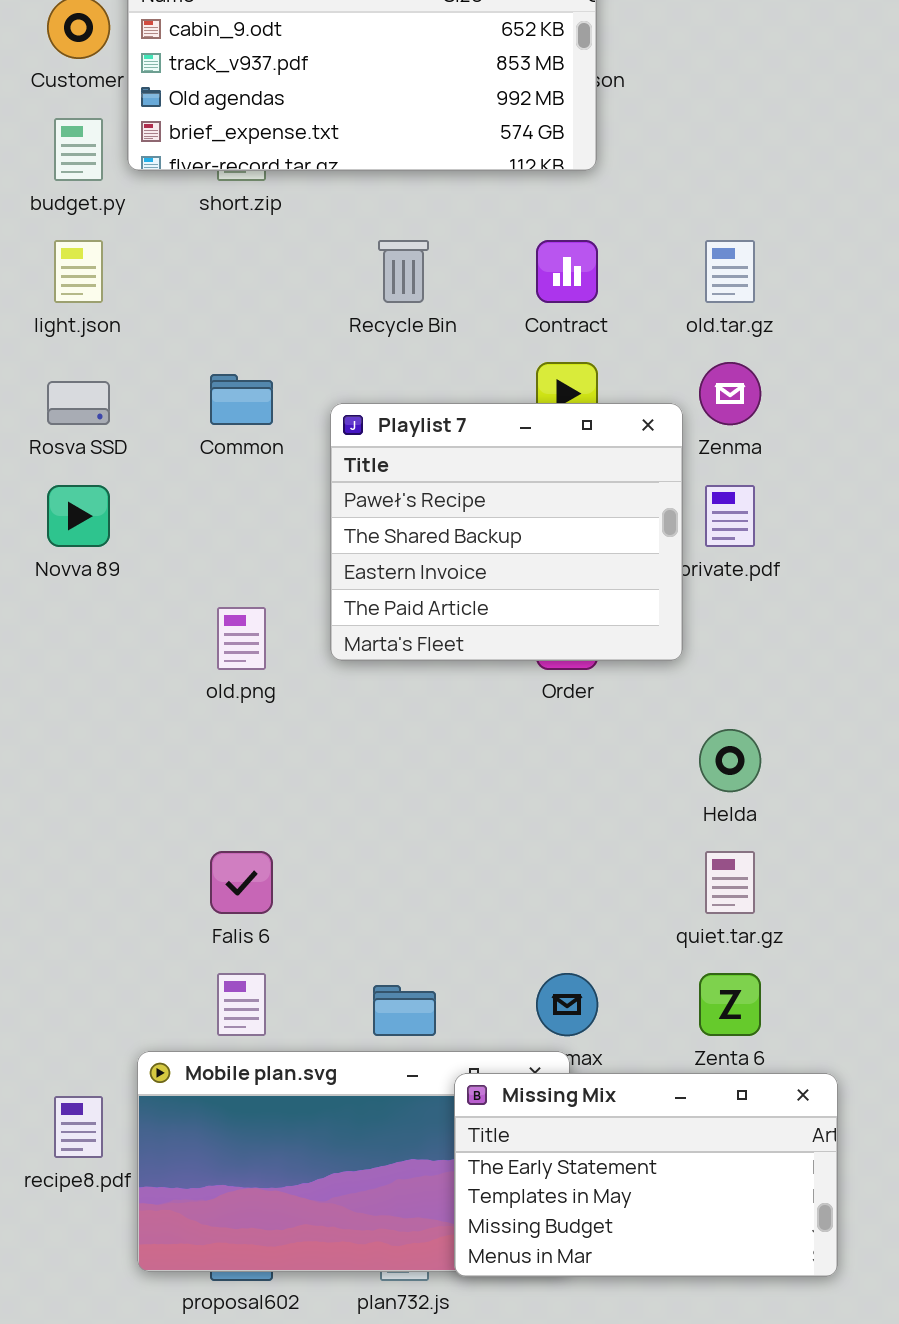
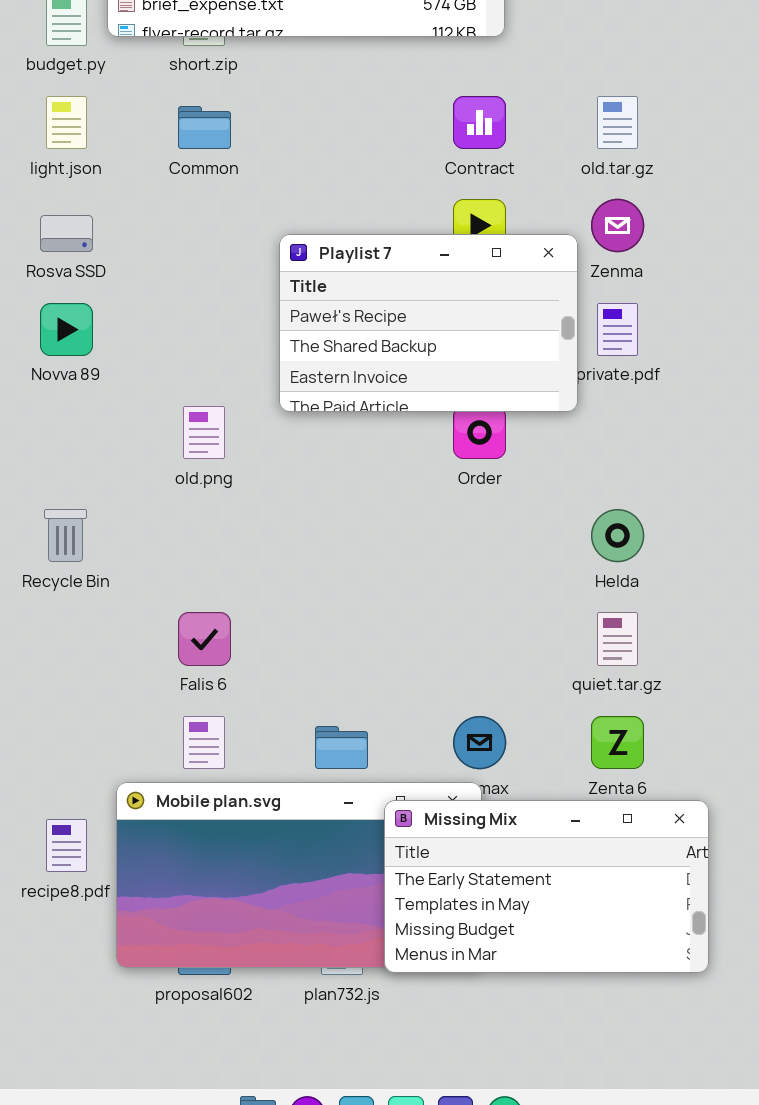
Recycle Bin: [378,240,429,303] -> [44,509,87,562], moved
Common: [210,374,273,425] -> [178,106,231,149], moved
Playlist 7: [330,403,683,661] -> [279,234,578,412], resized

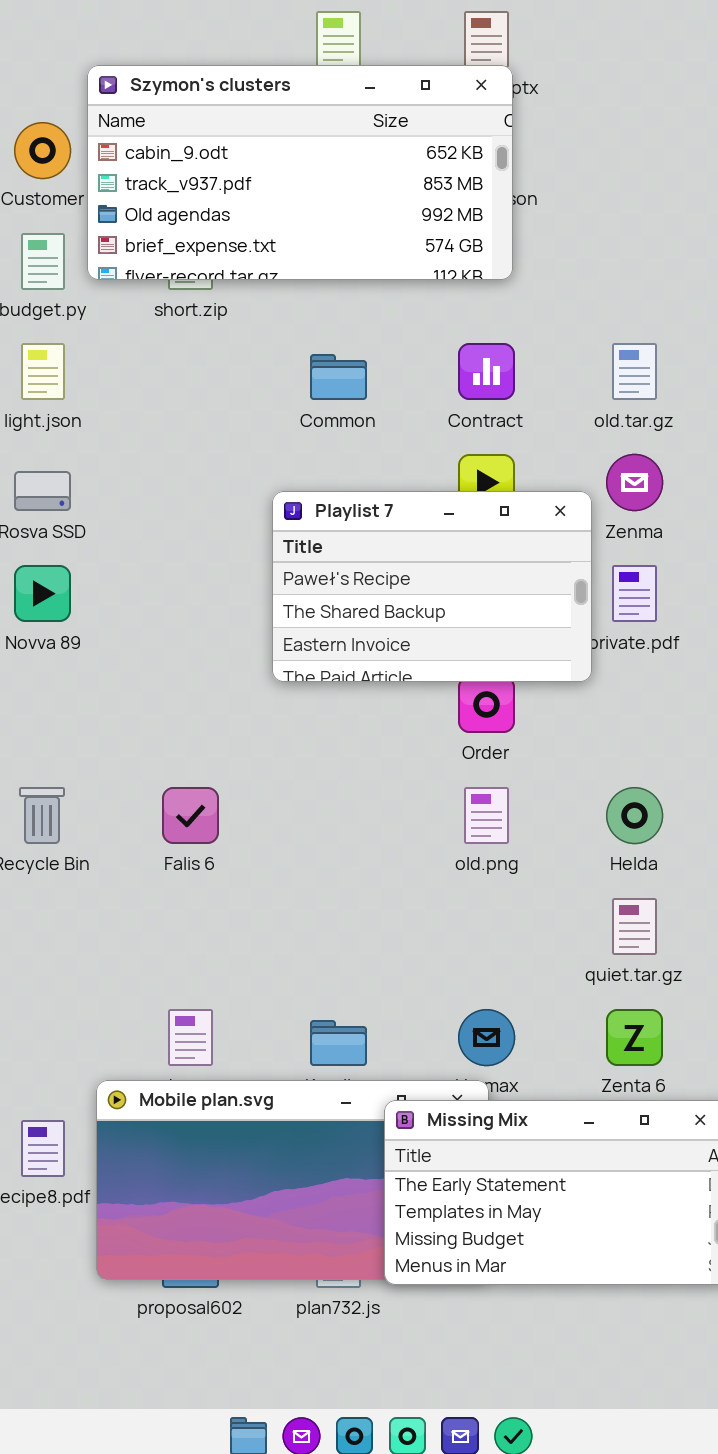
Common: [178,106,231,149] -> [310,354,367,400], moved
old.png: [183,406,225,459] -> [464,787,509,844], moved
Falis 6: [178,612,231,666] -> [162,787,219,844], moved

